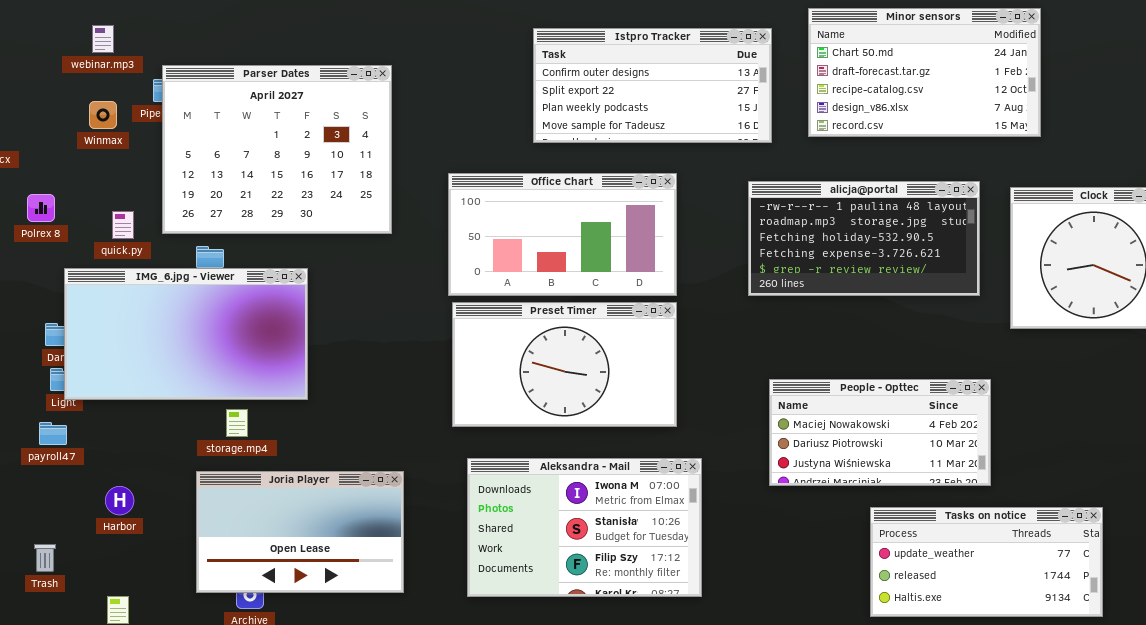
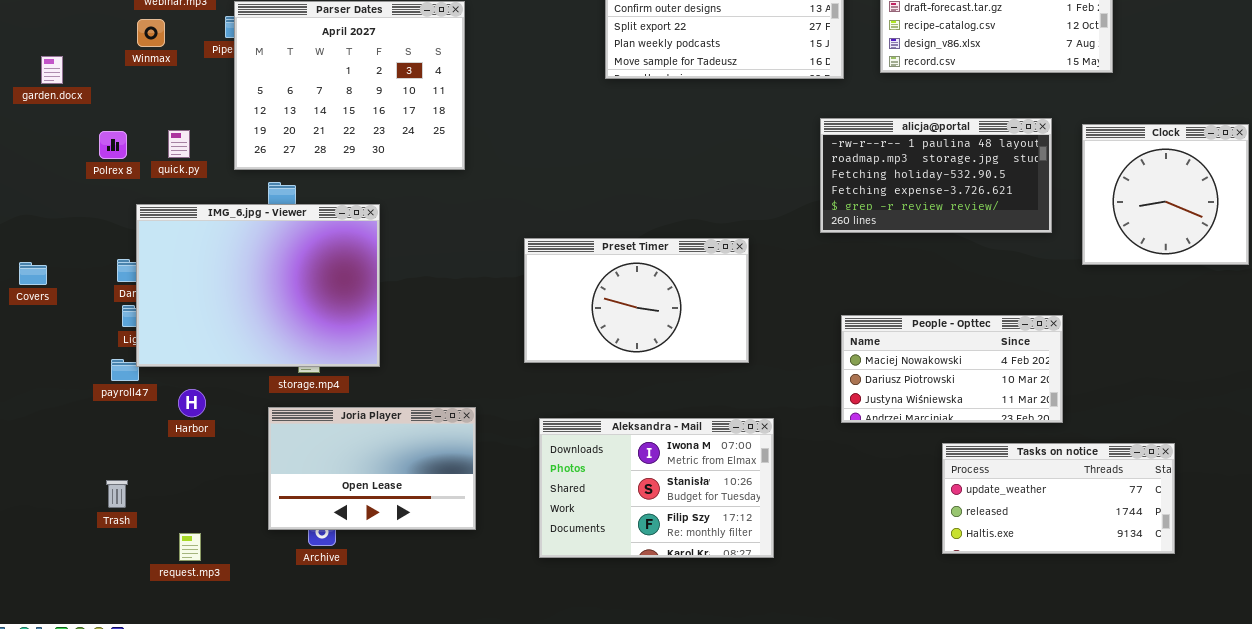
Winmax: [89,101,117,129] -> [137,19,165,47], moved
Office Chart: [448,173,677,296] -> none, closed
quick.py: [112,211,134,239] -> [168,130,190,158], moved
IMG_6.jpg - Viewer: [64,268,308,400] -> [136,204,380,367], resized
Aleksandra - Mail: [467,458,702,597] -> [539,418,774,558], moved
Harbor: [105,486,134,515] -> [178,389,206,417], moved

